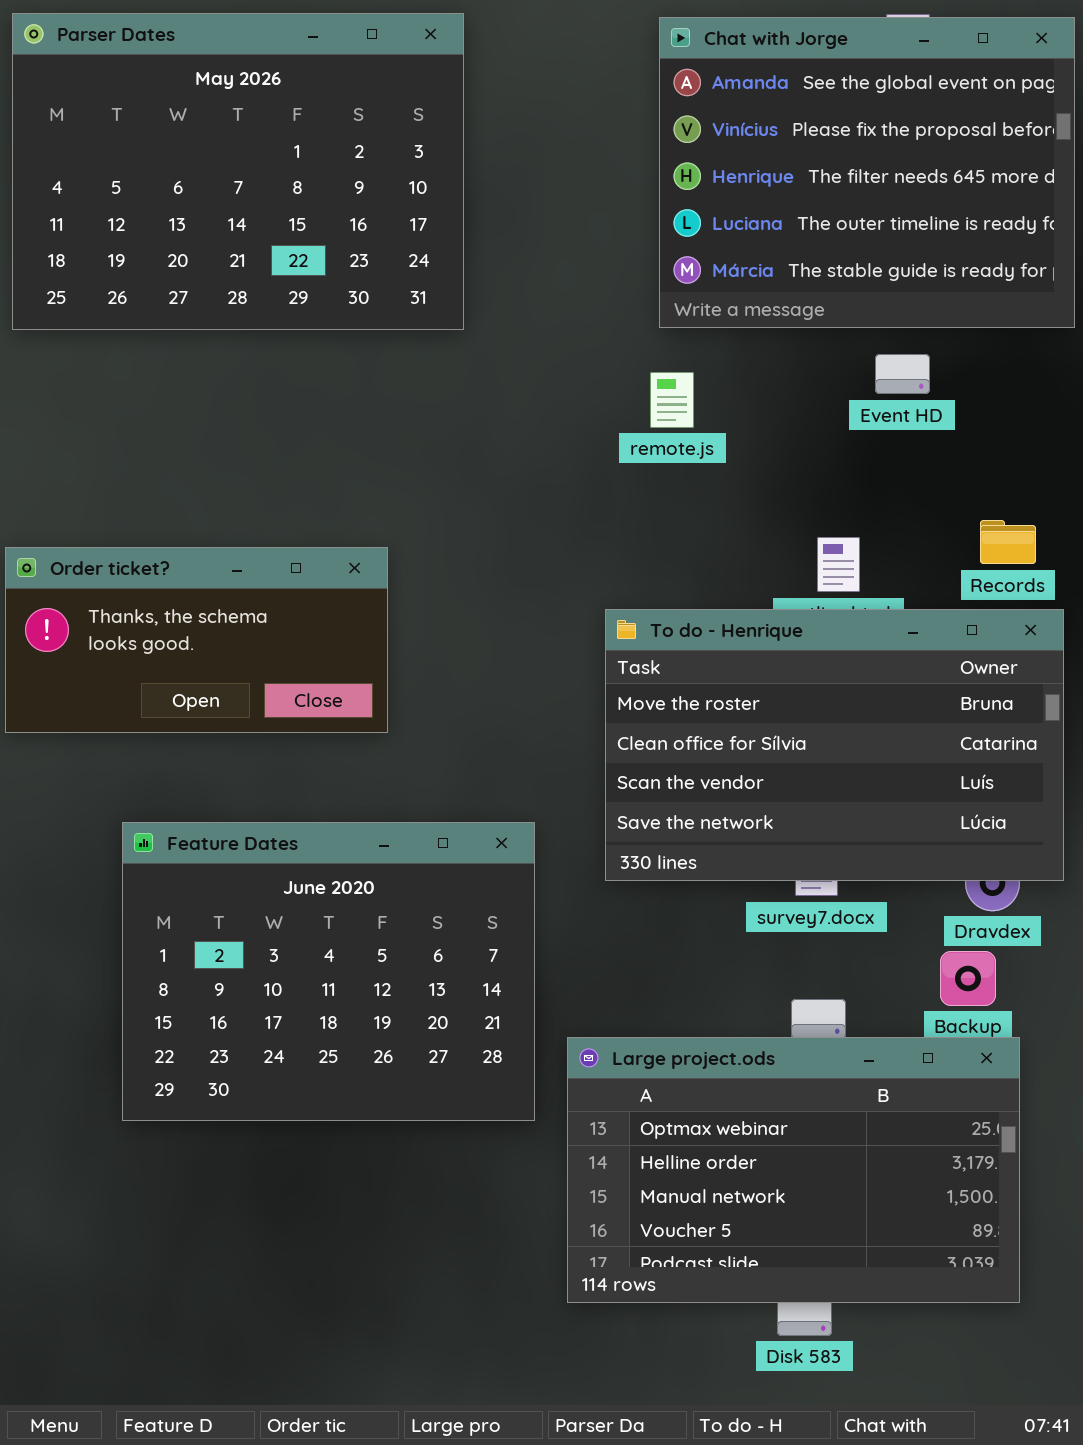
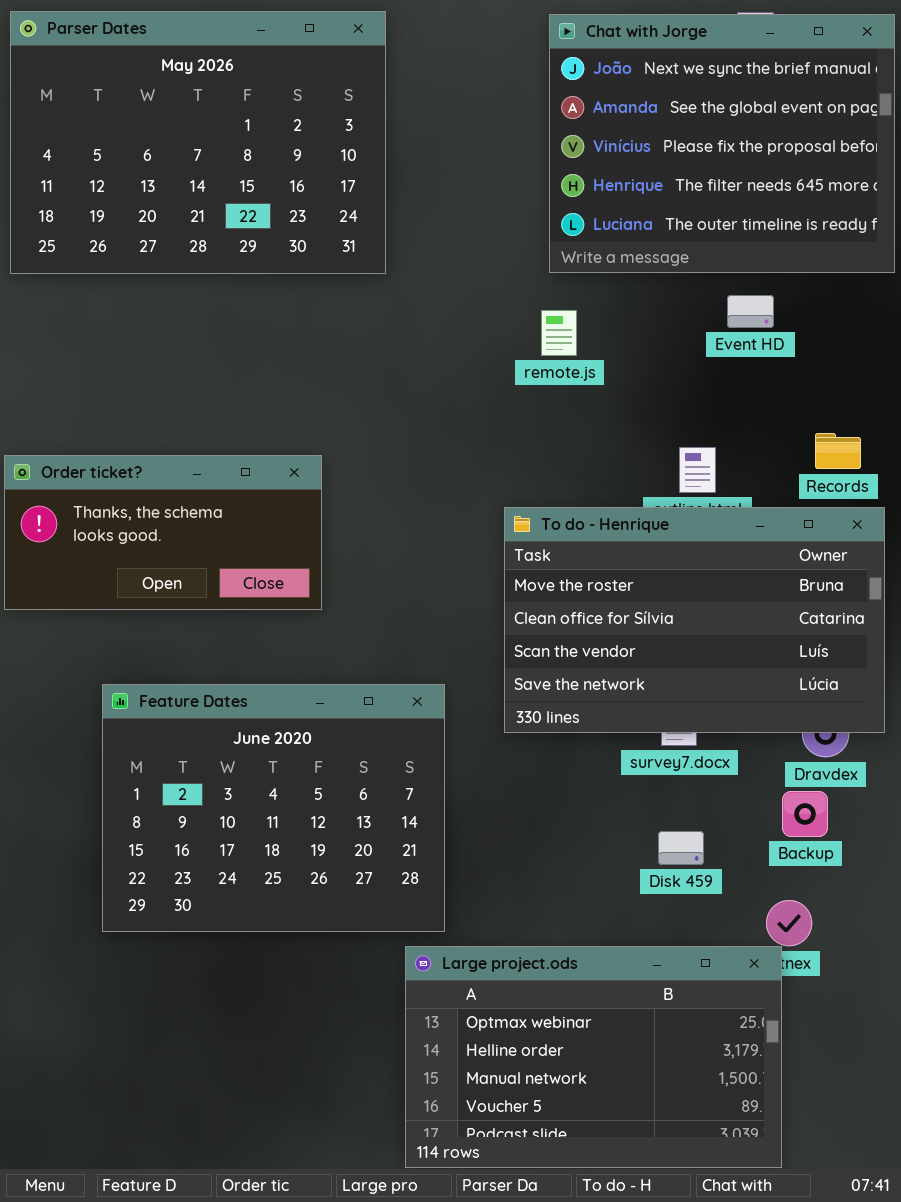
Chat with Jorge: [659,17,1075,328] -> [549,14,895,273], scrolled up 1 row
Large project.ods: [567,1037,1020,1303] -> [405,946,782,1168], moved

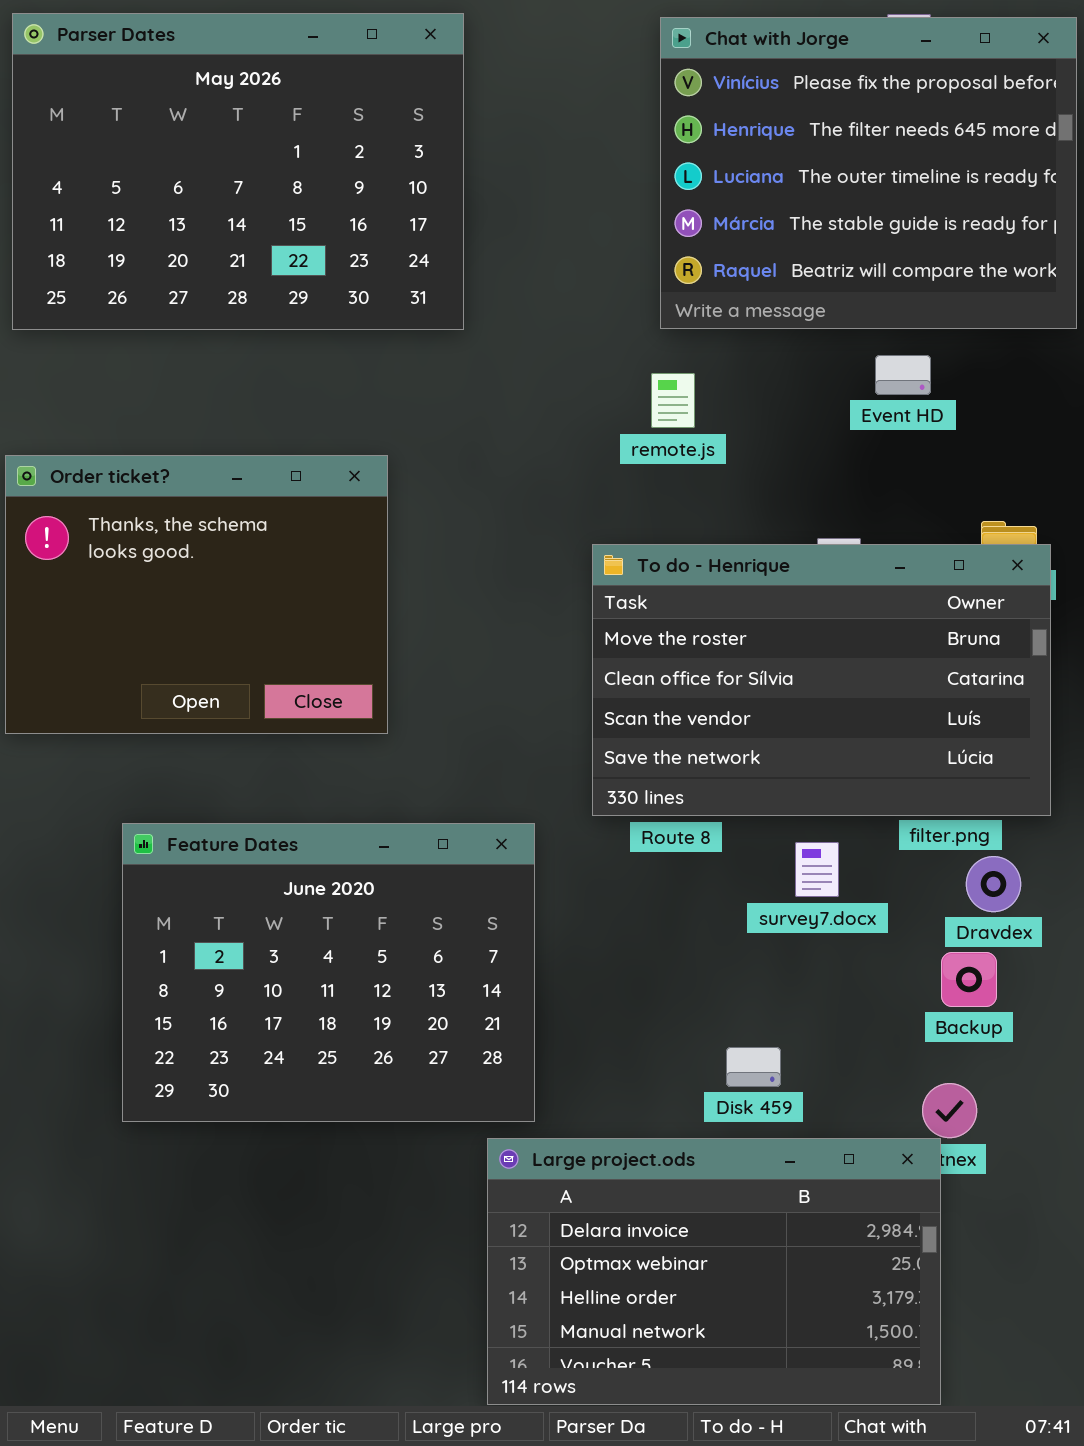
Chat with Jorge: [549,14,895,273] -> [660,17,1077,329], scrolled down 2 rows
Order ticket?: [4,455,322,610] -> [5,455,388,734], resized
To do - Henrique: [504,507,885,733] -> [592,544,1051,816], moved
Disk 459: [658,831,704,865] -> [726,1047,781,1087], moved
Large project.ods: [405,946,782,1168] -> [487,1138,941,1405], scrolled up 1 row

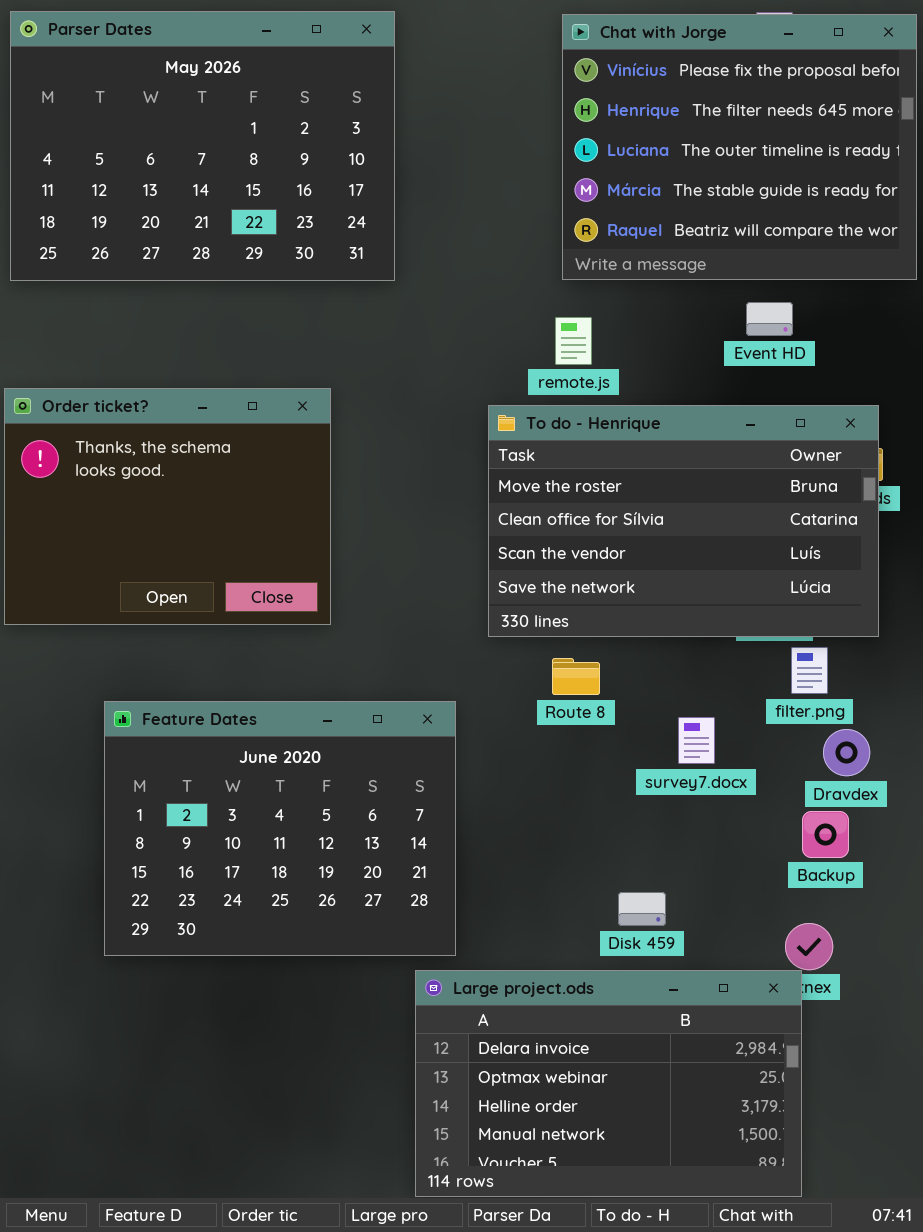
To do - Henrique: [592,544,1051,816] -> [488,405,879,637], moved

